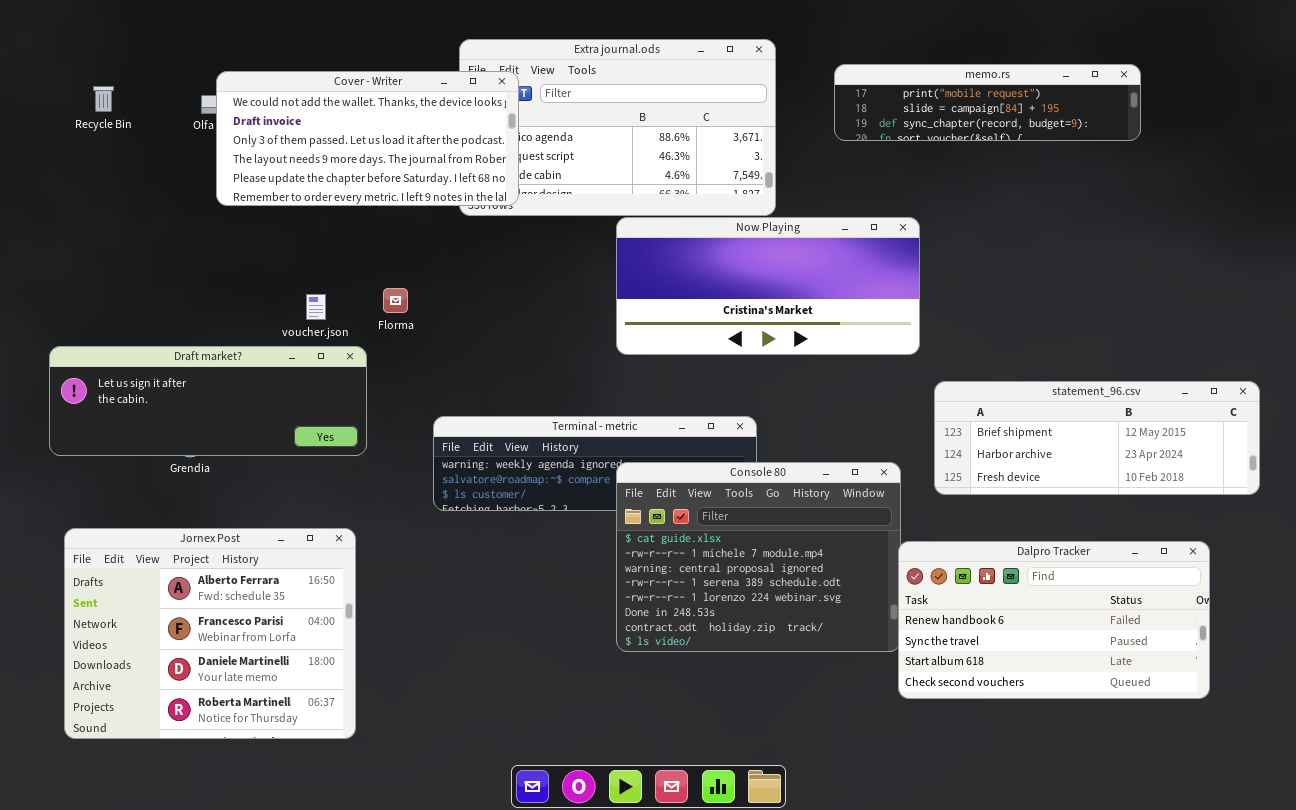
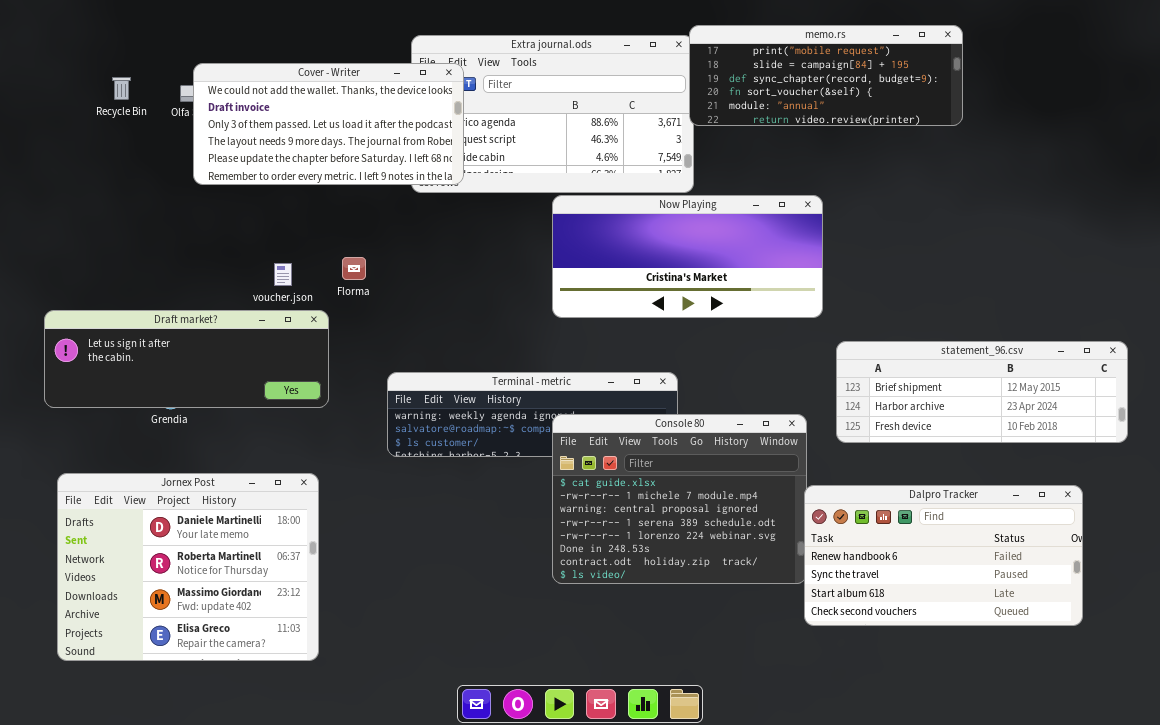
memo.rs: [834,64,1141,141] -> [689,25,963,126], moved, resized
Recycle Bin: [93,86,114,112] -> [112,77,131,100], moved
Jornex Post: [64,528,356,739] -> [57,473,319,661], scrolled down 2 rows

